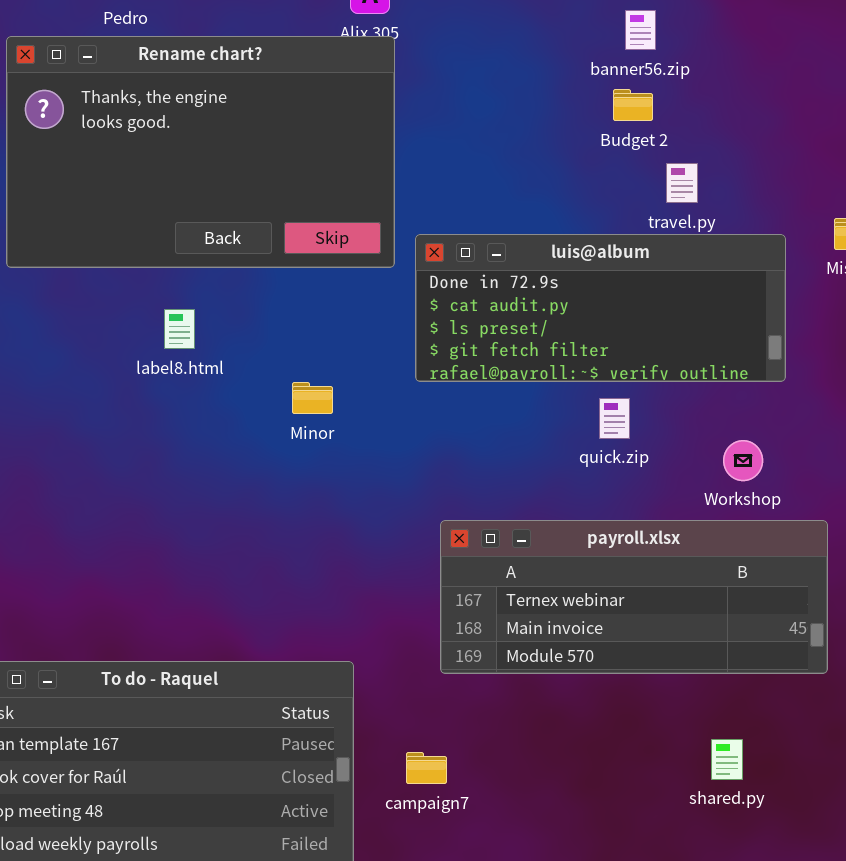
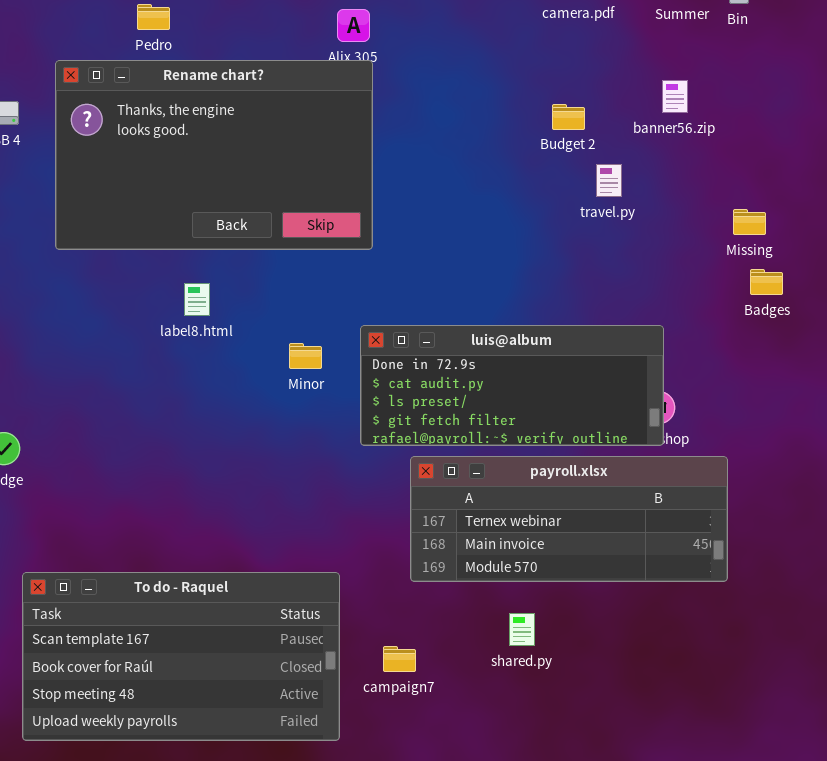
banner56.zip: [625,10,656,50] -> [662,80,688,113], moved
luis@album: [415,234,786,382] -> [360,325,664,446], moved
shared.py: [711,739,743,780] -> [509,613,535,646], moved

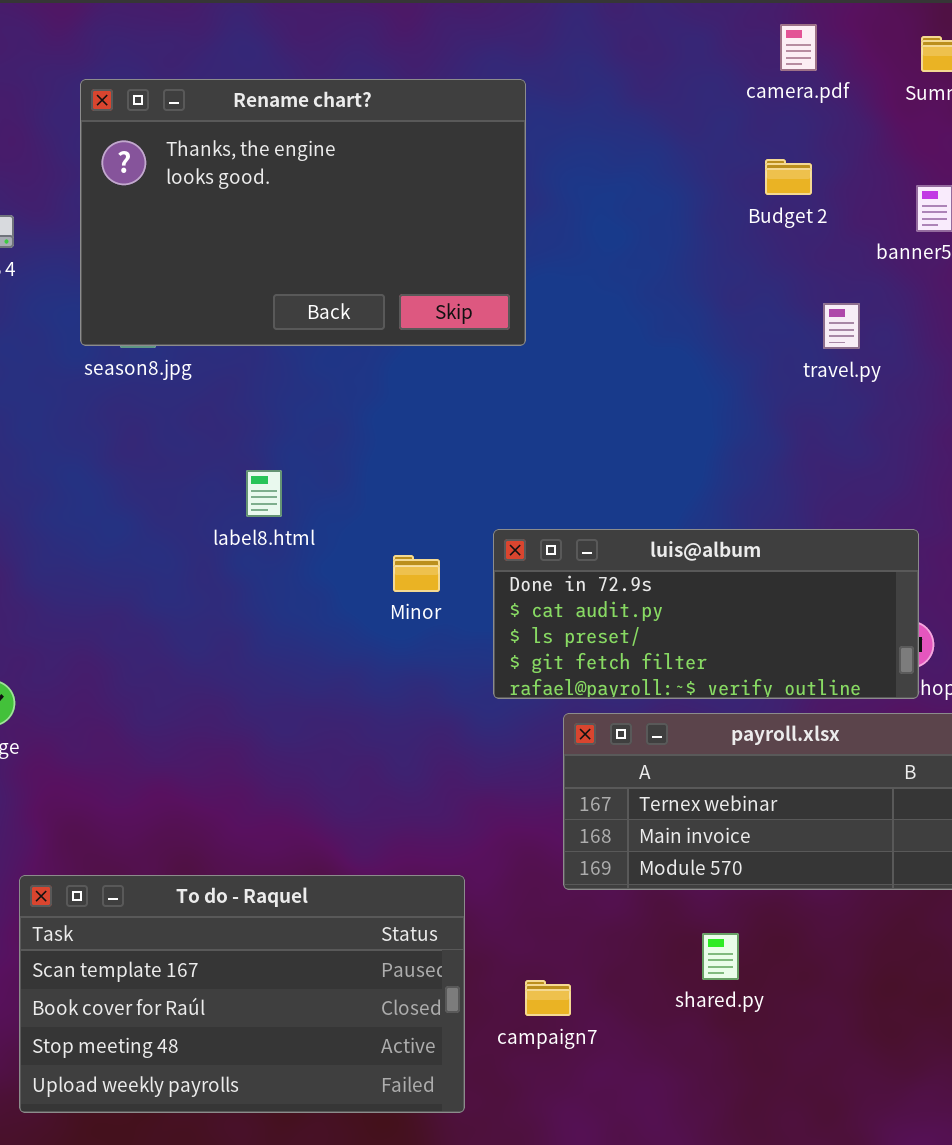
Rename chart?: [55,60,373,250] -> [80,79,526,346], moved
Budget 2: [552,104,585,130] -> [765,159,812,195], moved

